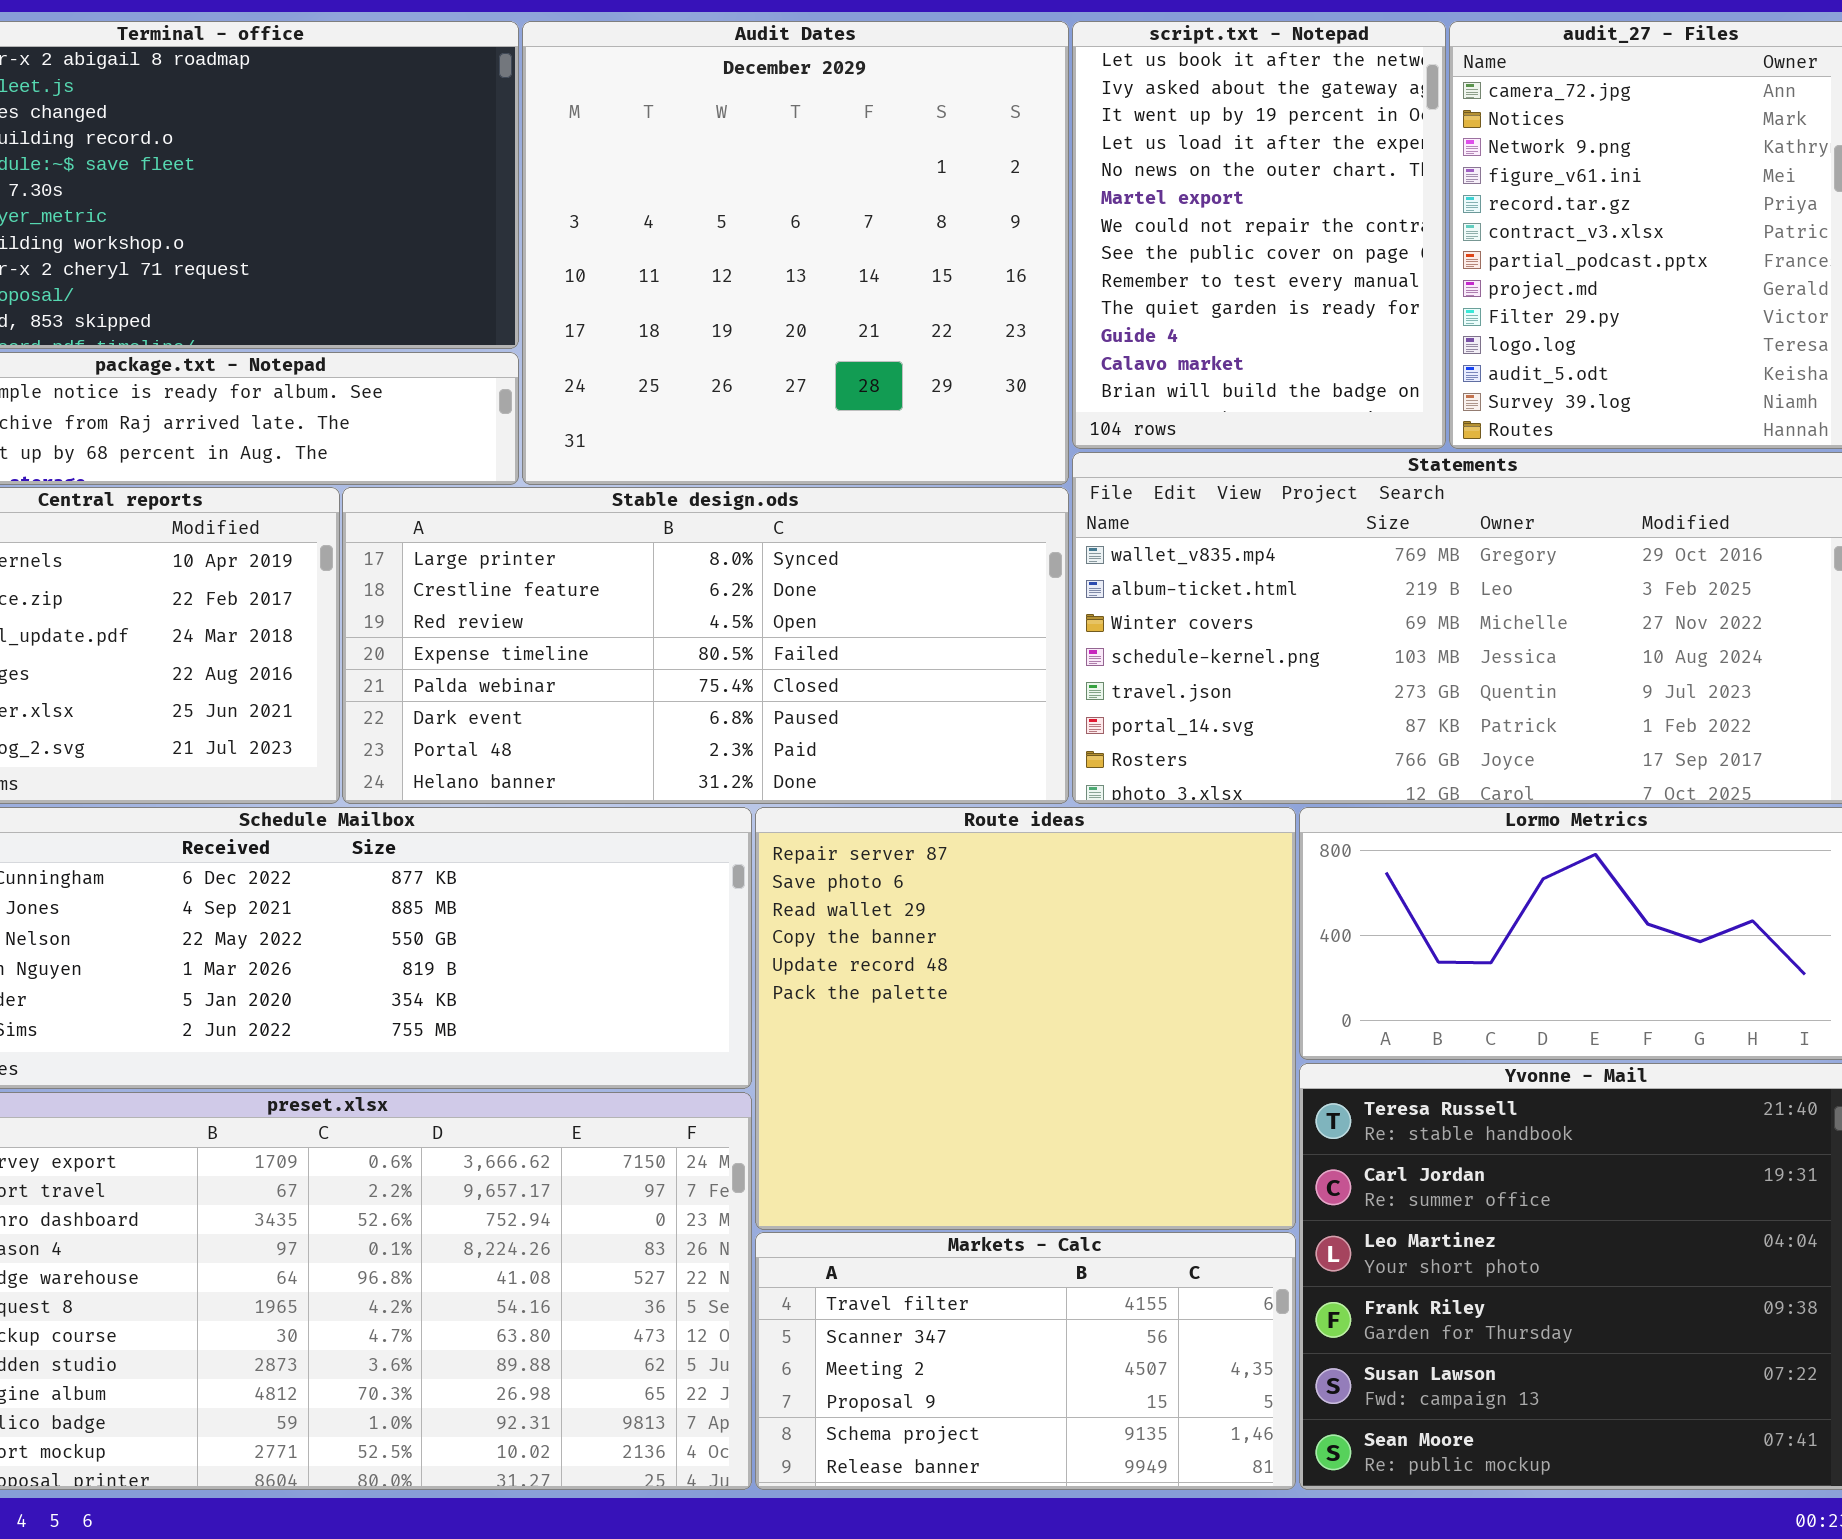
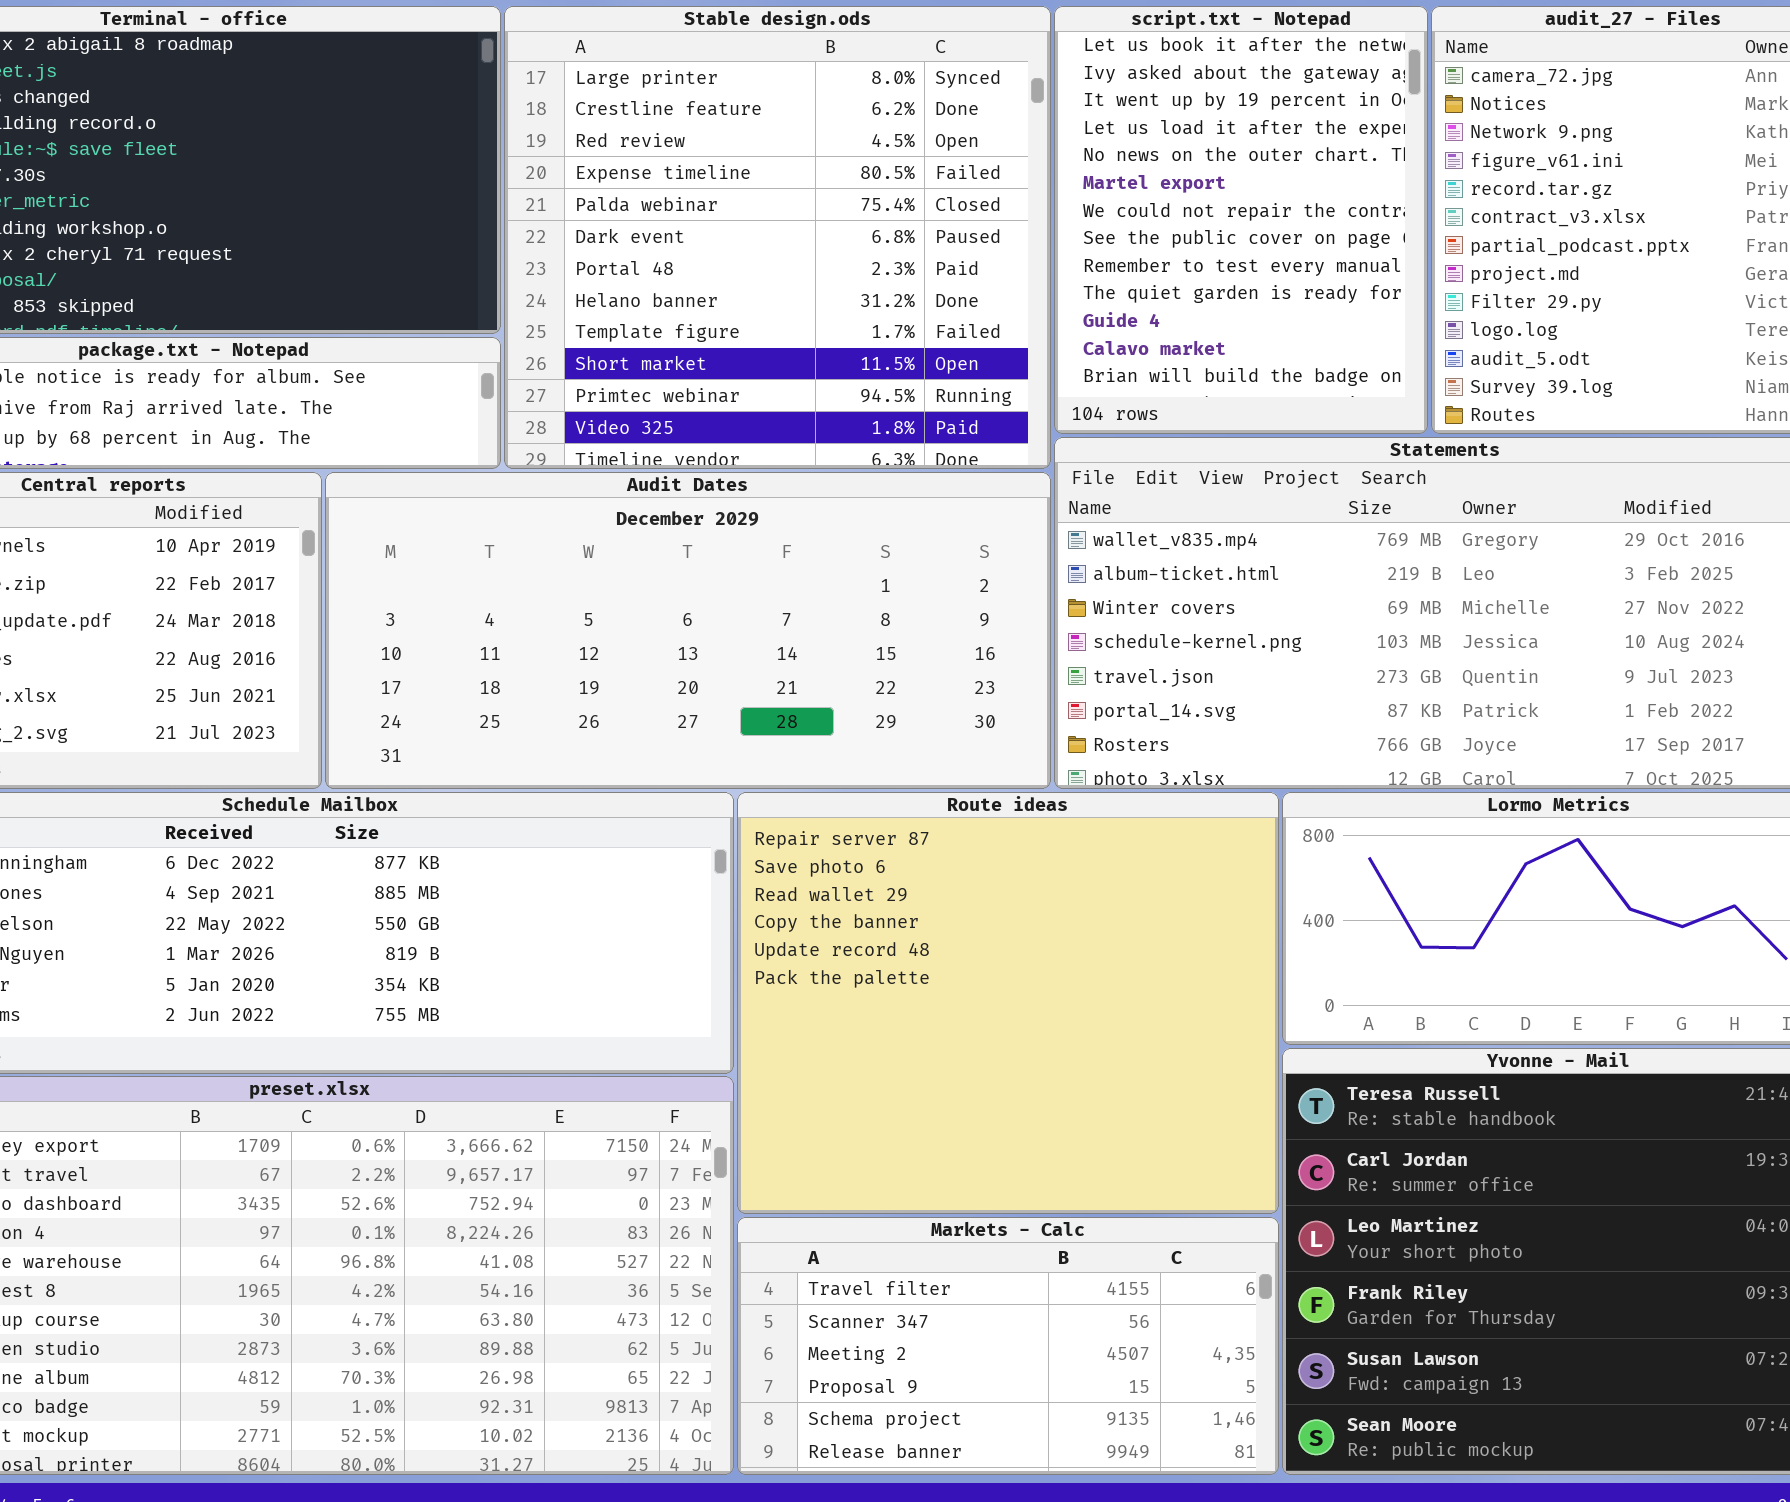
Audit Dates: [522,21,1069,485] -> [325,472,1051,789], moved, resized
Stable design.ods: [342,487,1069,804] -> [504,6,1051,469], moved, resized

